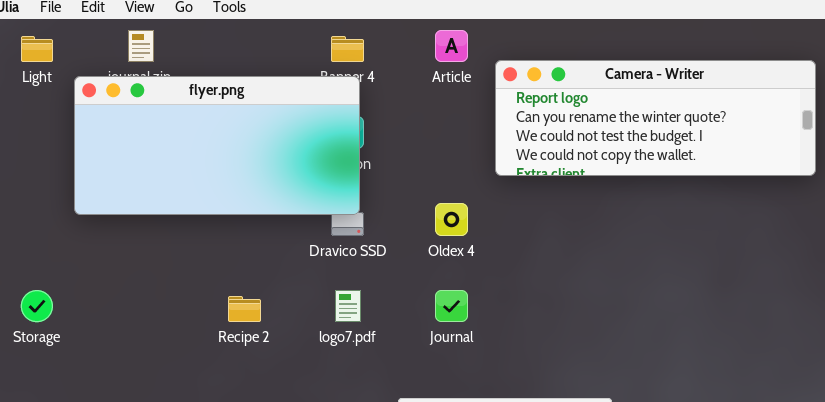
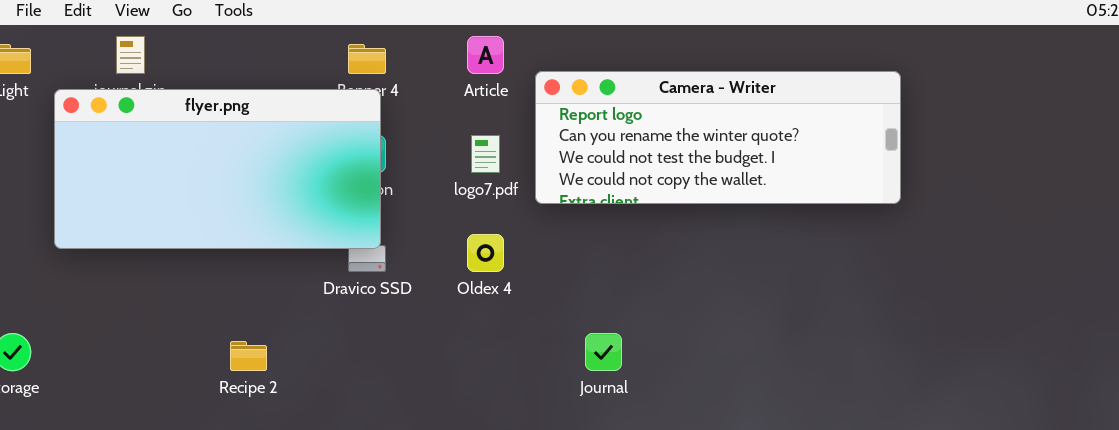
logo7.pdf: [335,290,361,322] -> [471,135,500,173], moved
Journal: [435,290,468,322] -> [585,333,622,371], moved

